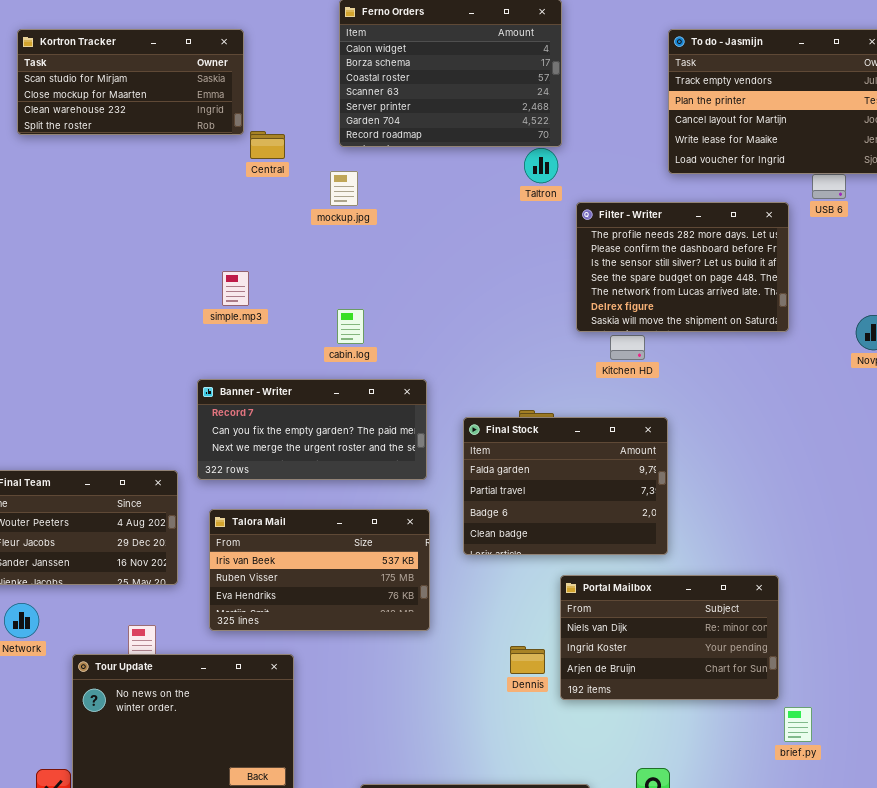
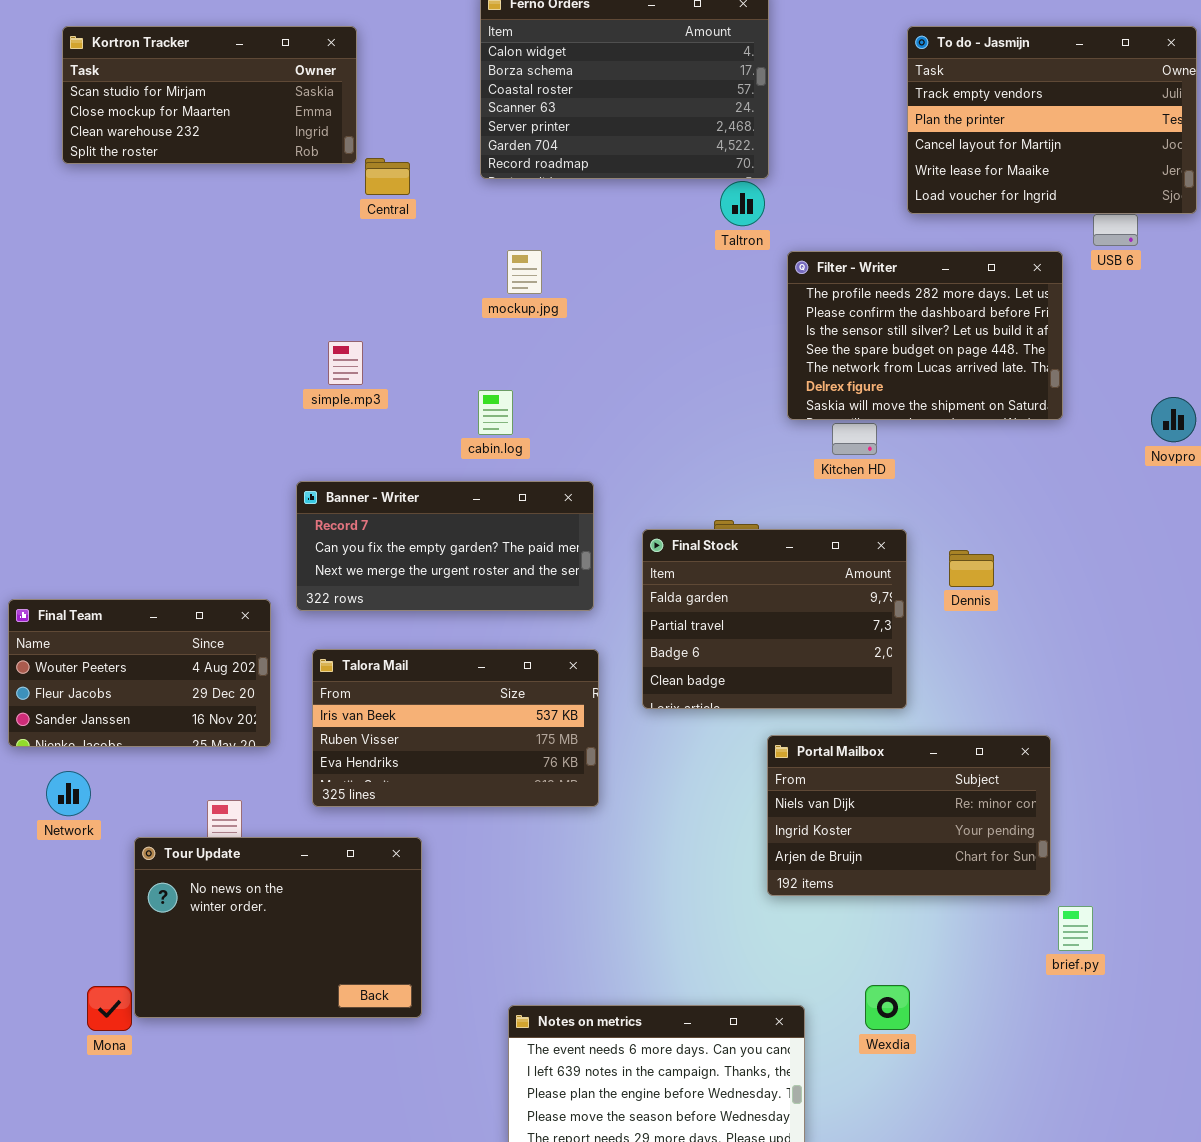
mockup.jpg: [330,171,358,206] -> [507,250,542,294], moved
Dennis: [510,646,545,674] -> [949,550,994,587], moved

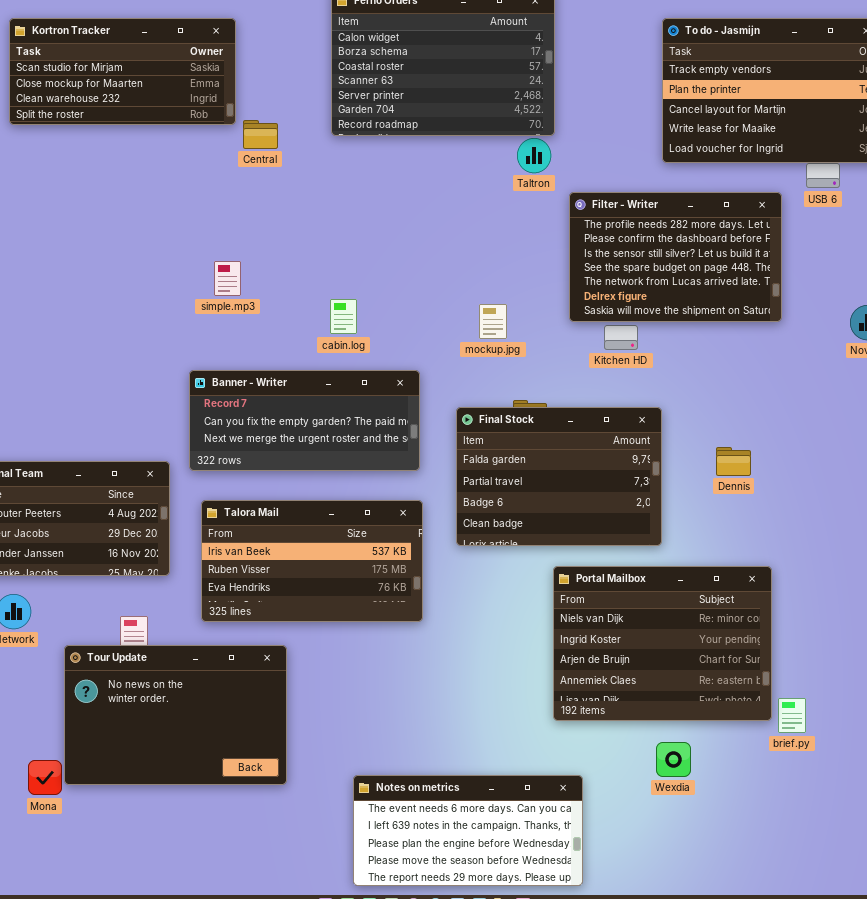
mockup.jpg: [507,250,542,294] -> [479,304,507,339], moved
Dennis: [949,550,994,587] -> [716,447,751,476], moved
Portal Mailbox: [767,735,1051,896] -> [553,566,772,721], resized
Wexdia: [865,985,910,1030] -> [656,742,691,777], moved

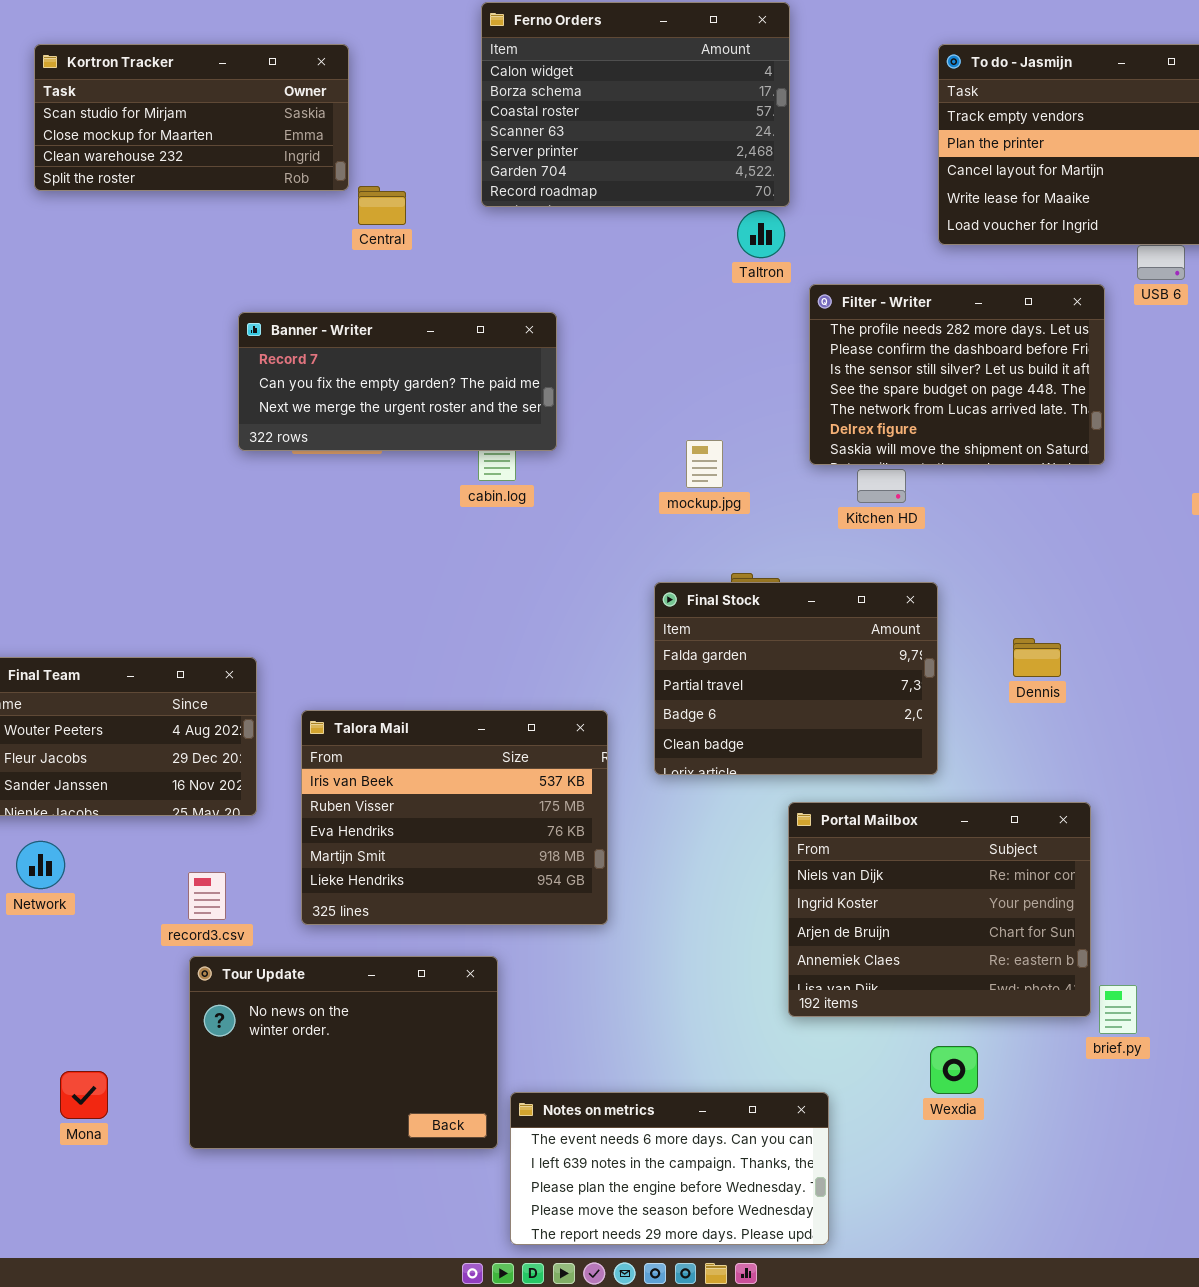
Banner - Writer: [189,370,420,471] -> [238,312,557,451], moved
Talora Mail: [201,500,423,622] -> [301,710,608,925], resized
Tour Update: [64,645,287,785] -> [189,956,498,1149], moved

